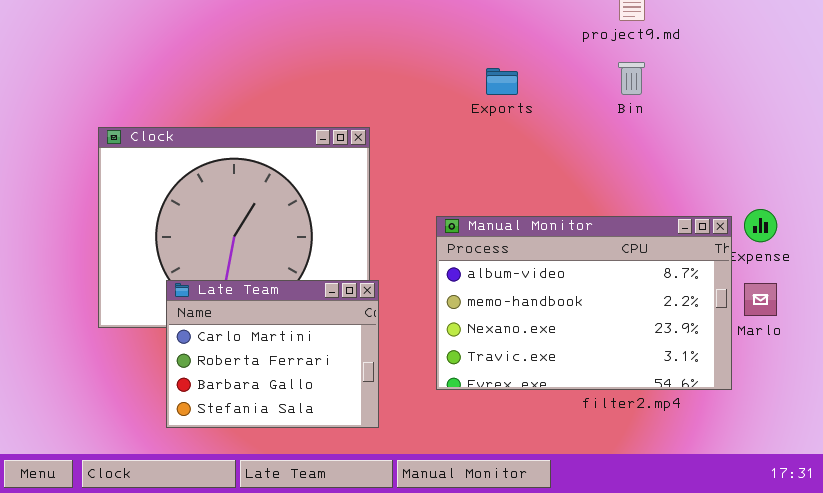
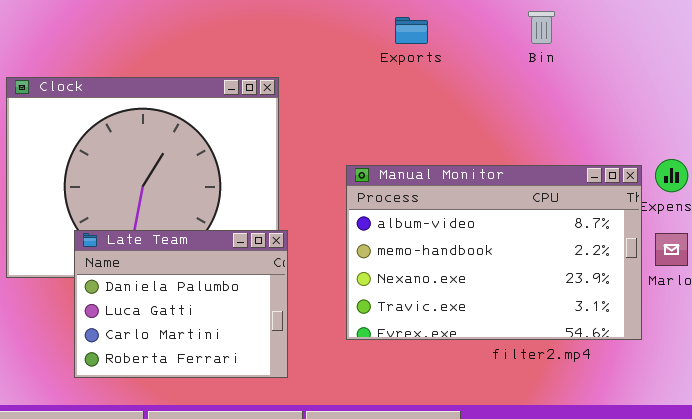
Late Team: [166,280,379,428] -> [74,230,288,378], scrolled up 2 rows

